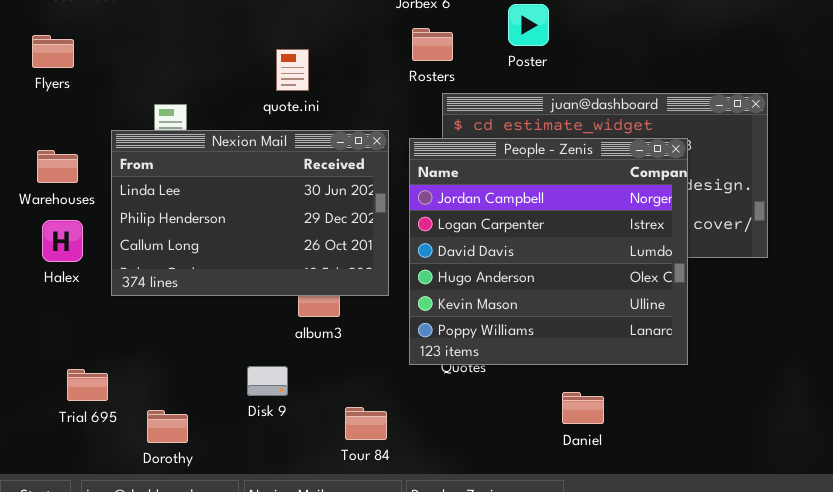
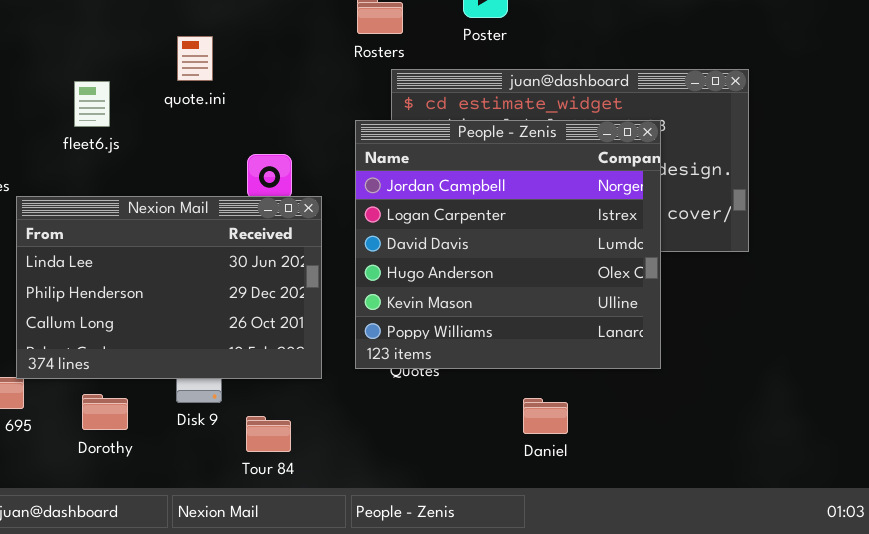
quote.ini: [276,49,309,91] -> [177,36,213,81], moved
Nexion Mail: [111,130,389,296] -> [16,196,322,379], moved
Tour 84: [345,407,387,440] -> [246,416,291,452], moved
Dorothy: [147,410,188,443] -> [82,394,128,430], moved

